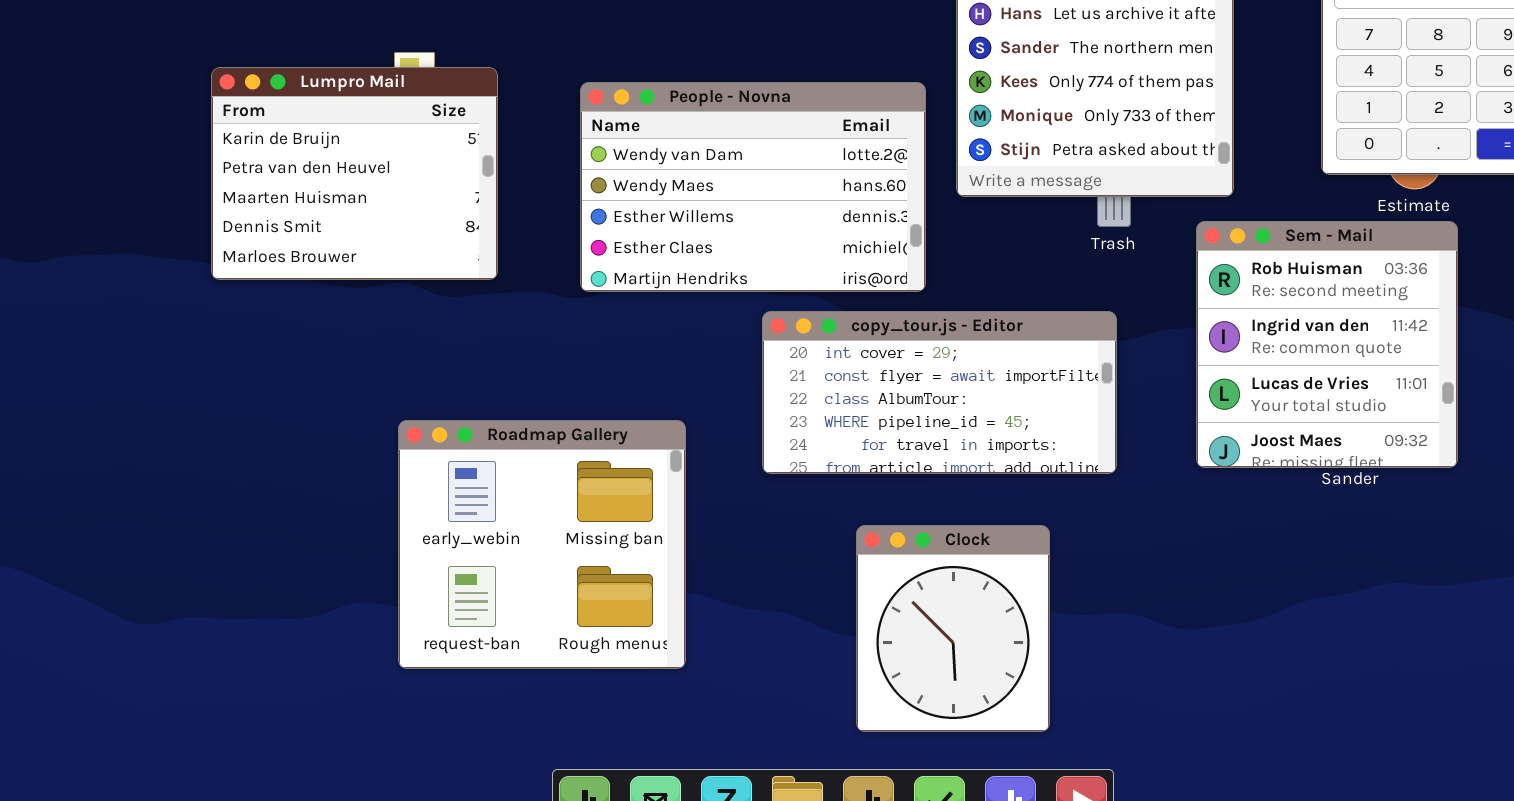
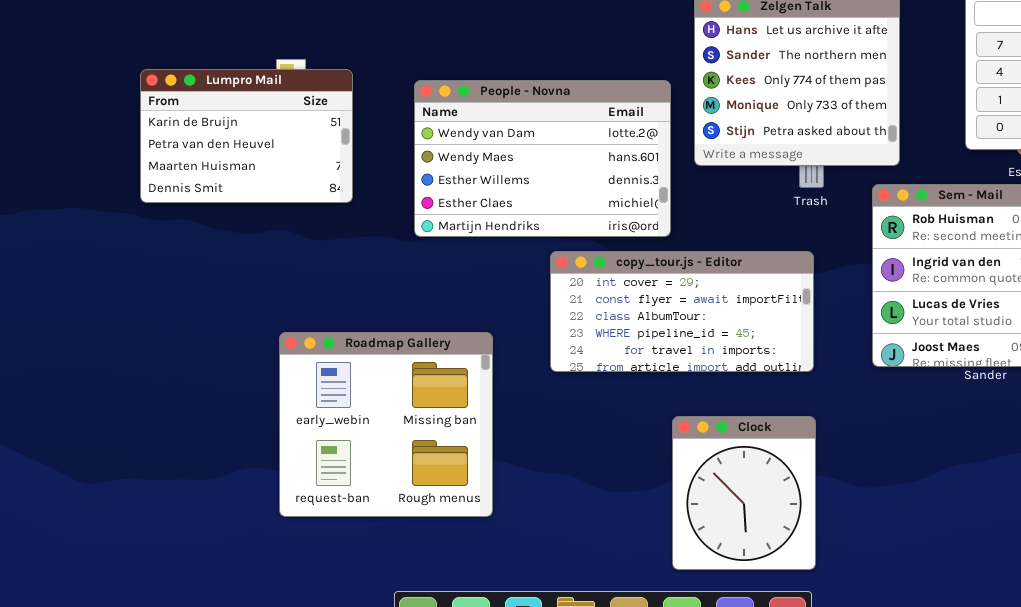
Lumpro Mail: [211,67,498,280] -> [140,69,353,203], resized
Clock: [856,525,1050,732] -> [672,416,816,570], moved

